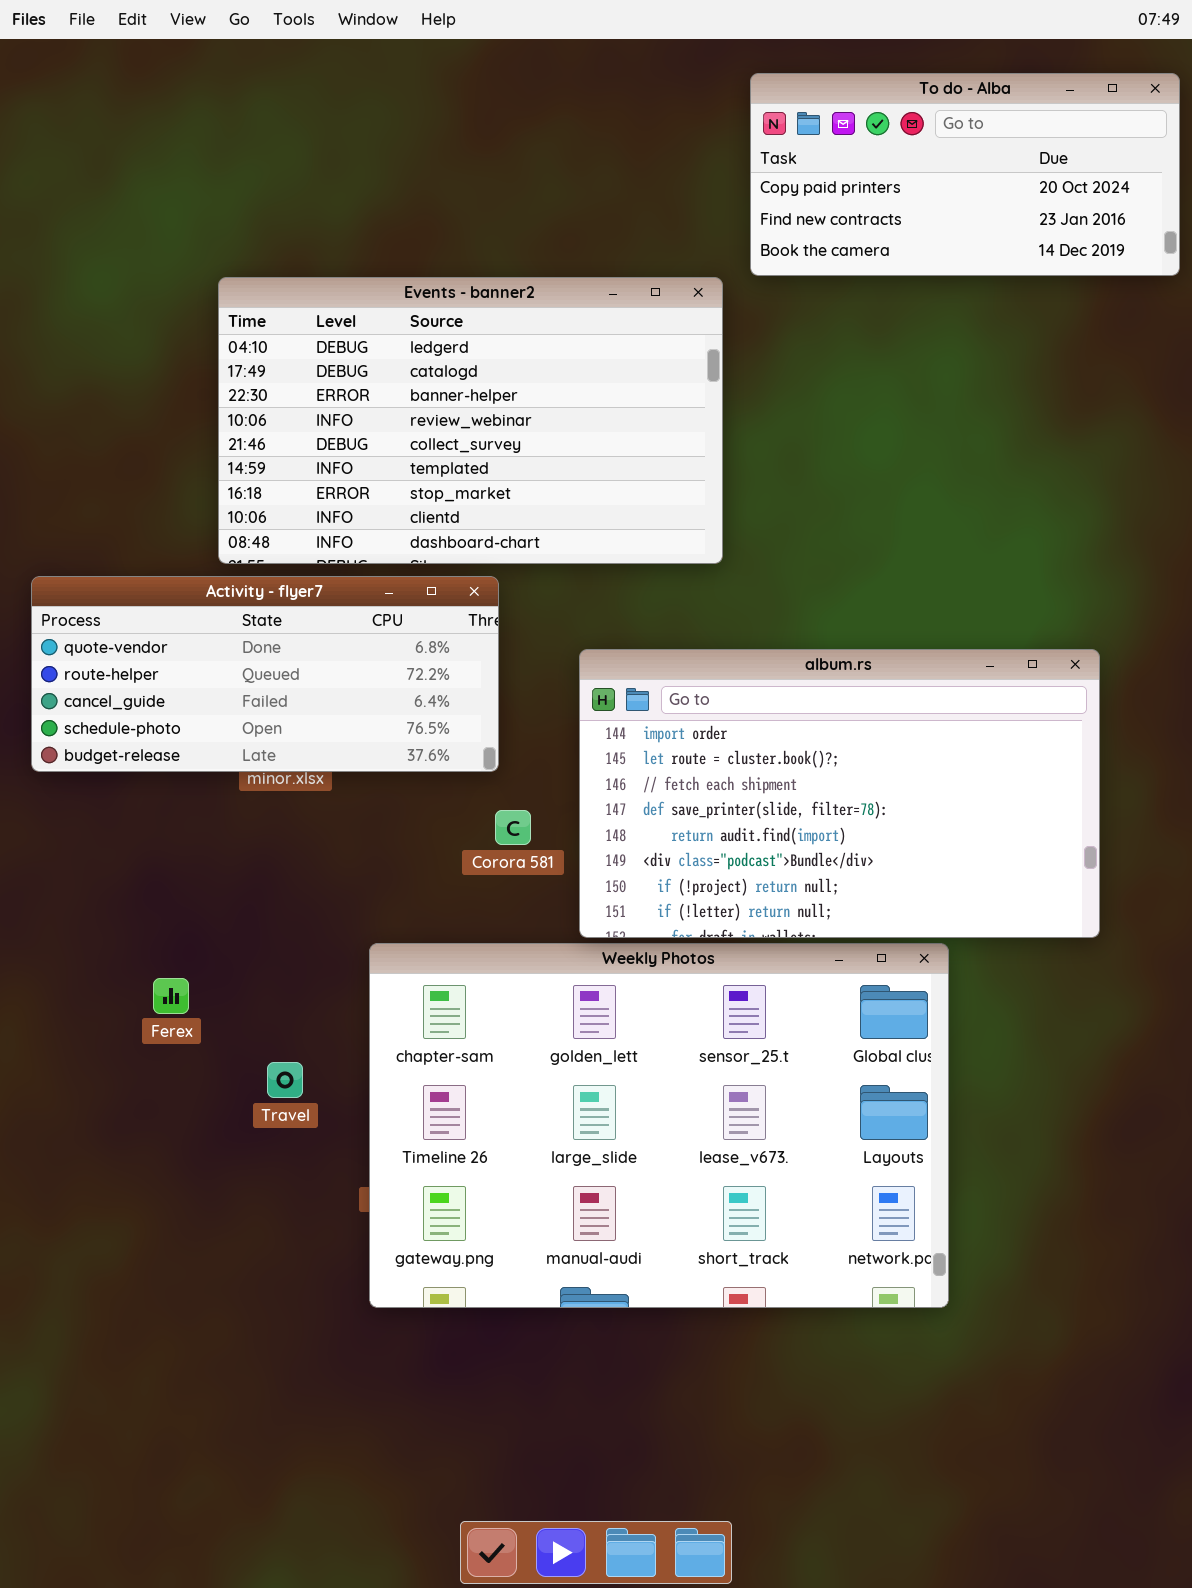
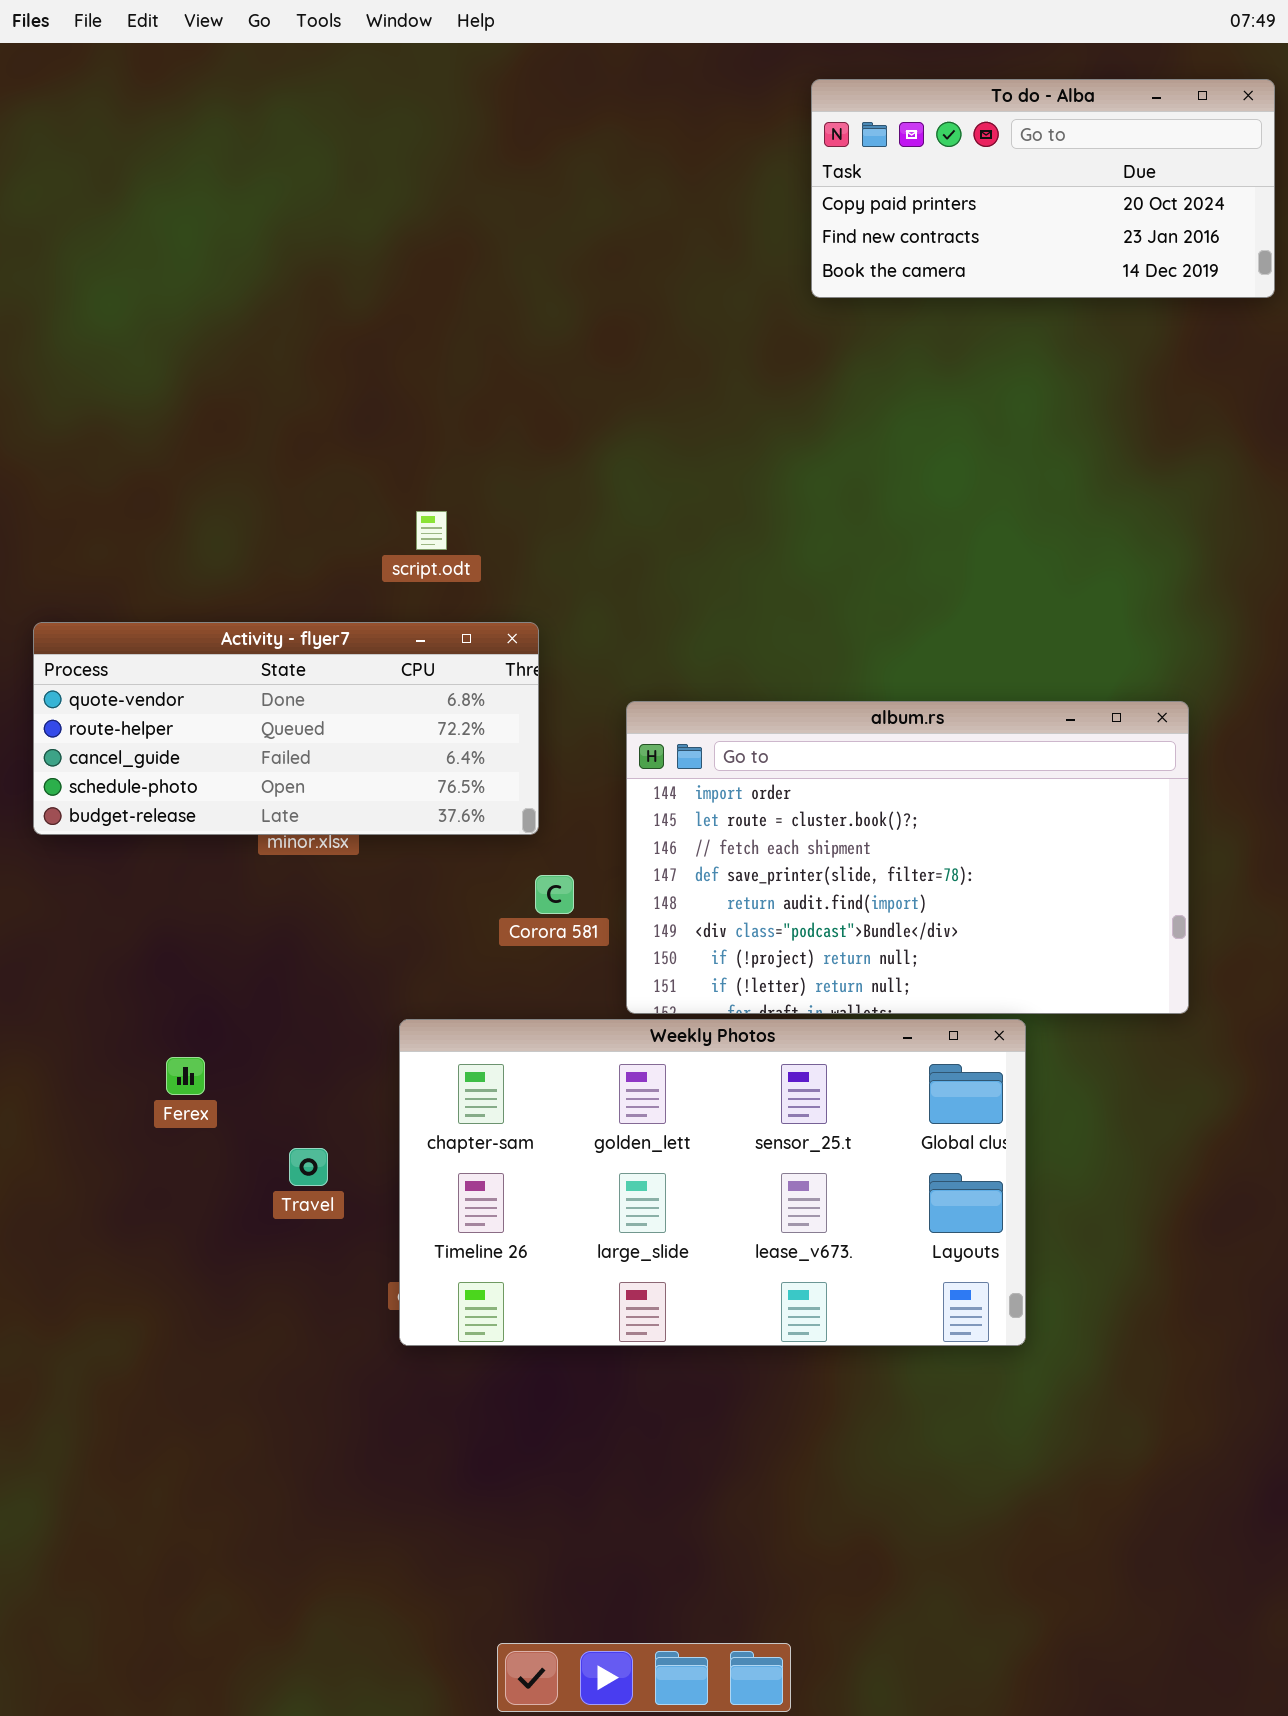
Events - banner2: [218,277,723,564] -> none, closed
Weekly Photos: [369,943,949,1308] -> [399,1019,1026,1346], resized

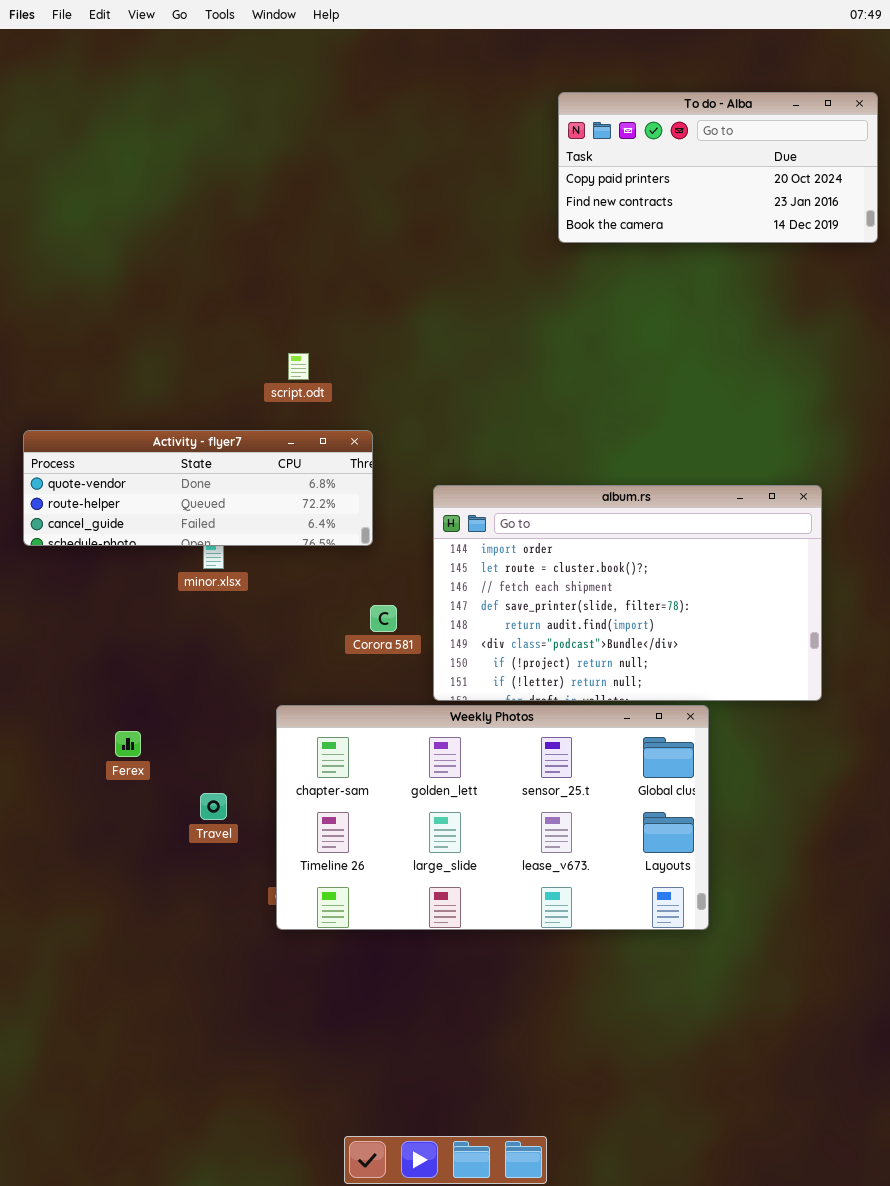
To do - Alba: [811,79,1275,298] -> [558,92,878,243], moved
Activity - flyer7: [33,622,539,835] -> [23,430,373,546], resized

